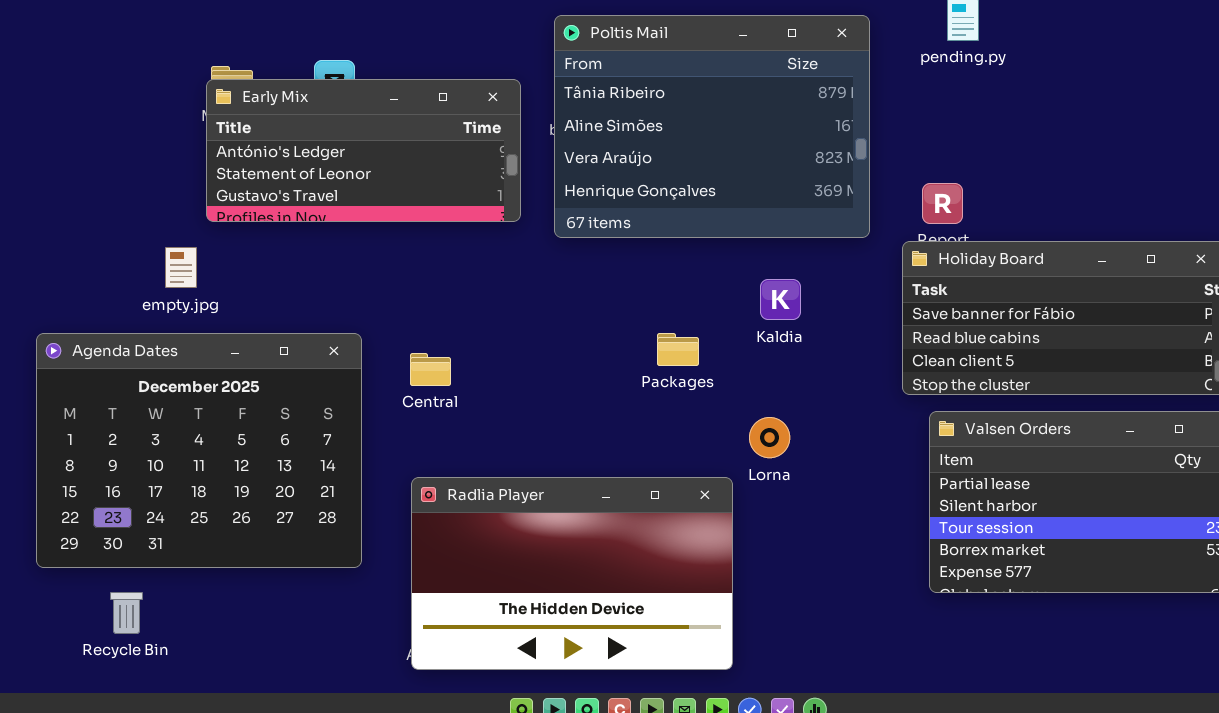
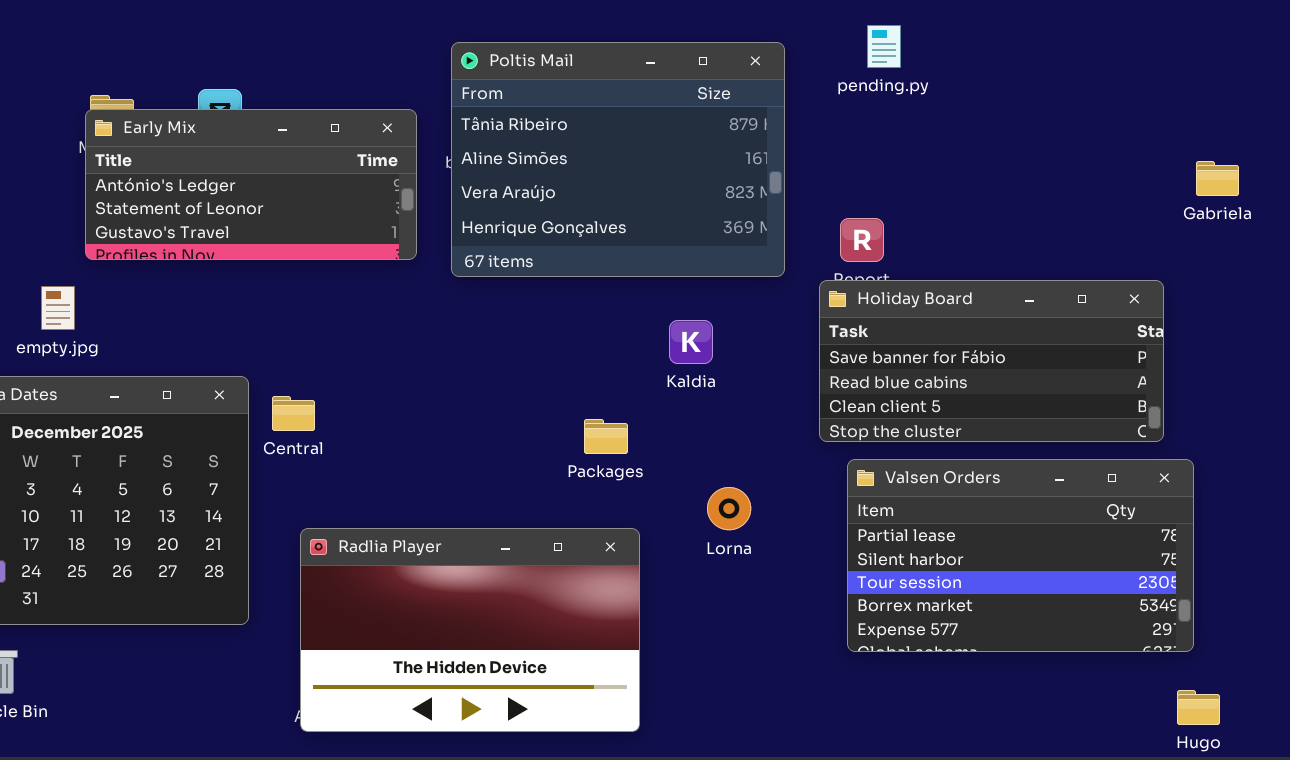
Packages: [657,333,699,366] -> [584,419,628,454], moved
Central: [410,353,451,386] -> [272,396,315,431], moved
Lorna: [749,417,790,458] -> [707,487,751,530], moved

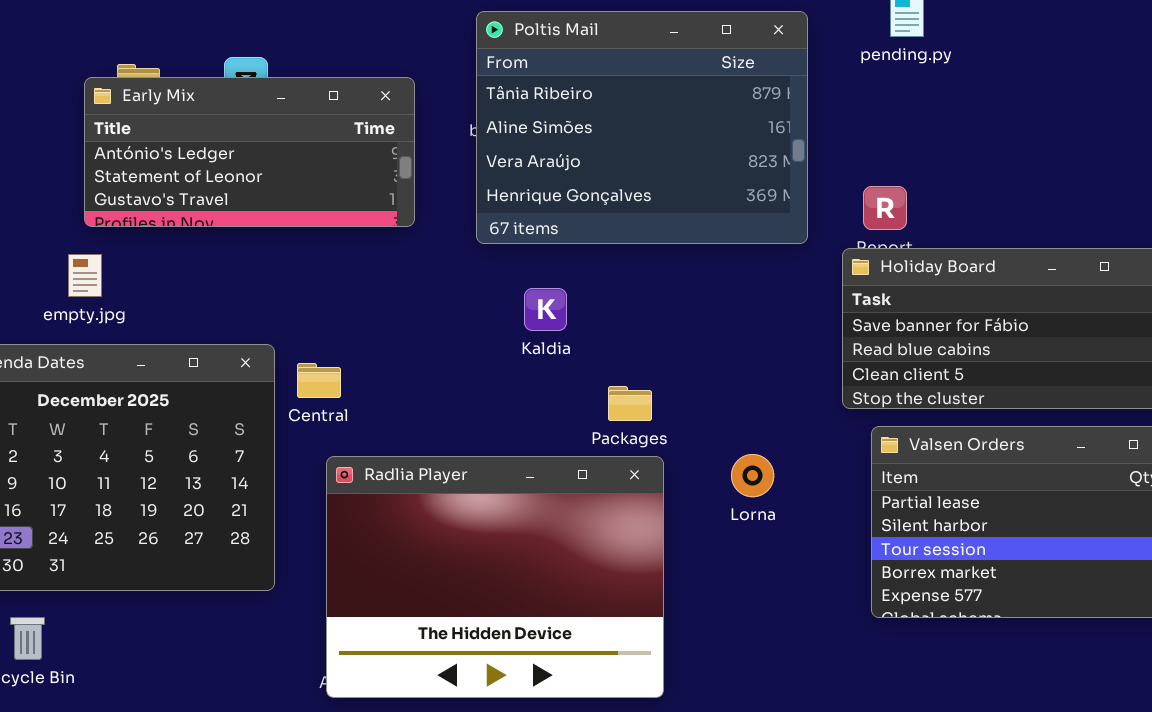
Early Mix: [85,109,417,260] -> [84,77,415,227], moved
Kaldia: [669,320,713,364] -> [524,288,567,331], moved
Radlia Player: [300,528,640,732] -> [326,456,664,698], resized

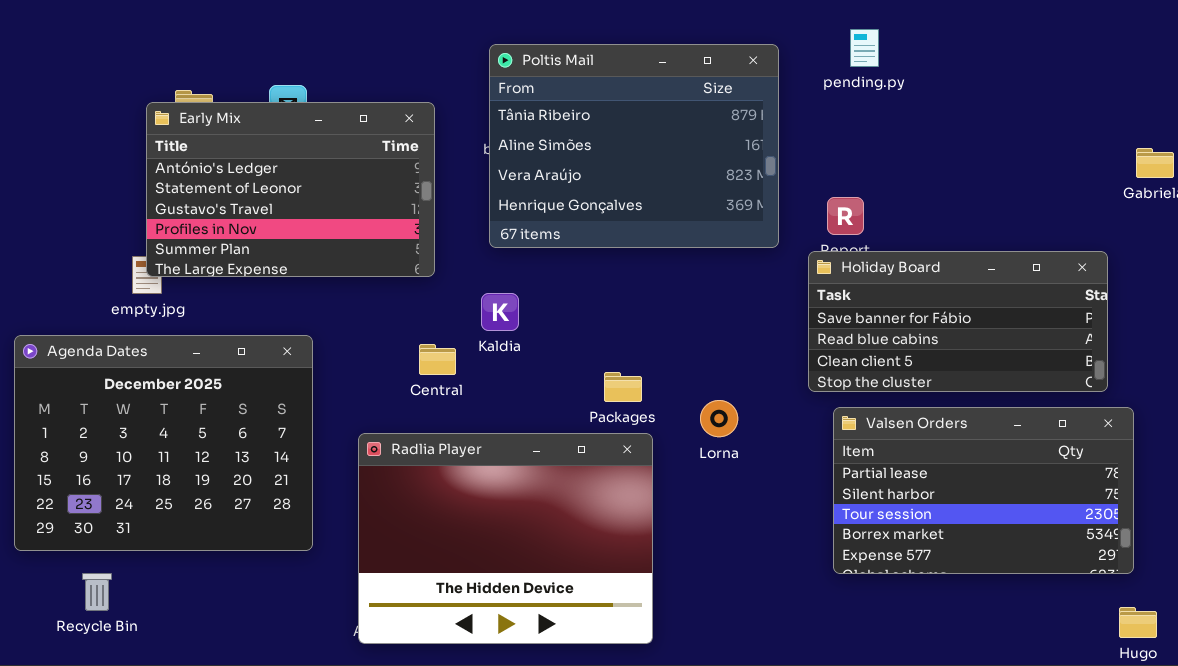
Early Mix: [84,77,415,227] -> [146,102,435,277], resized
Kaldia: [524,288,567,331] -> [481,293,519,331], moved
Central: [297,363,341,398] -> [419,344,456,375], moved
Lorna: [731,454,774,497] -> [700,400,738,437], moved

